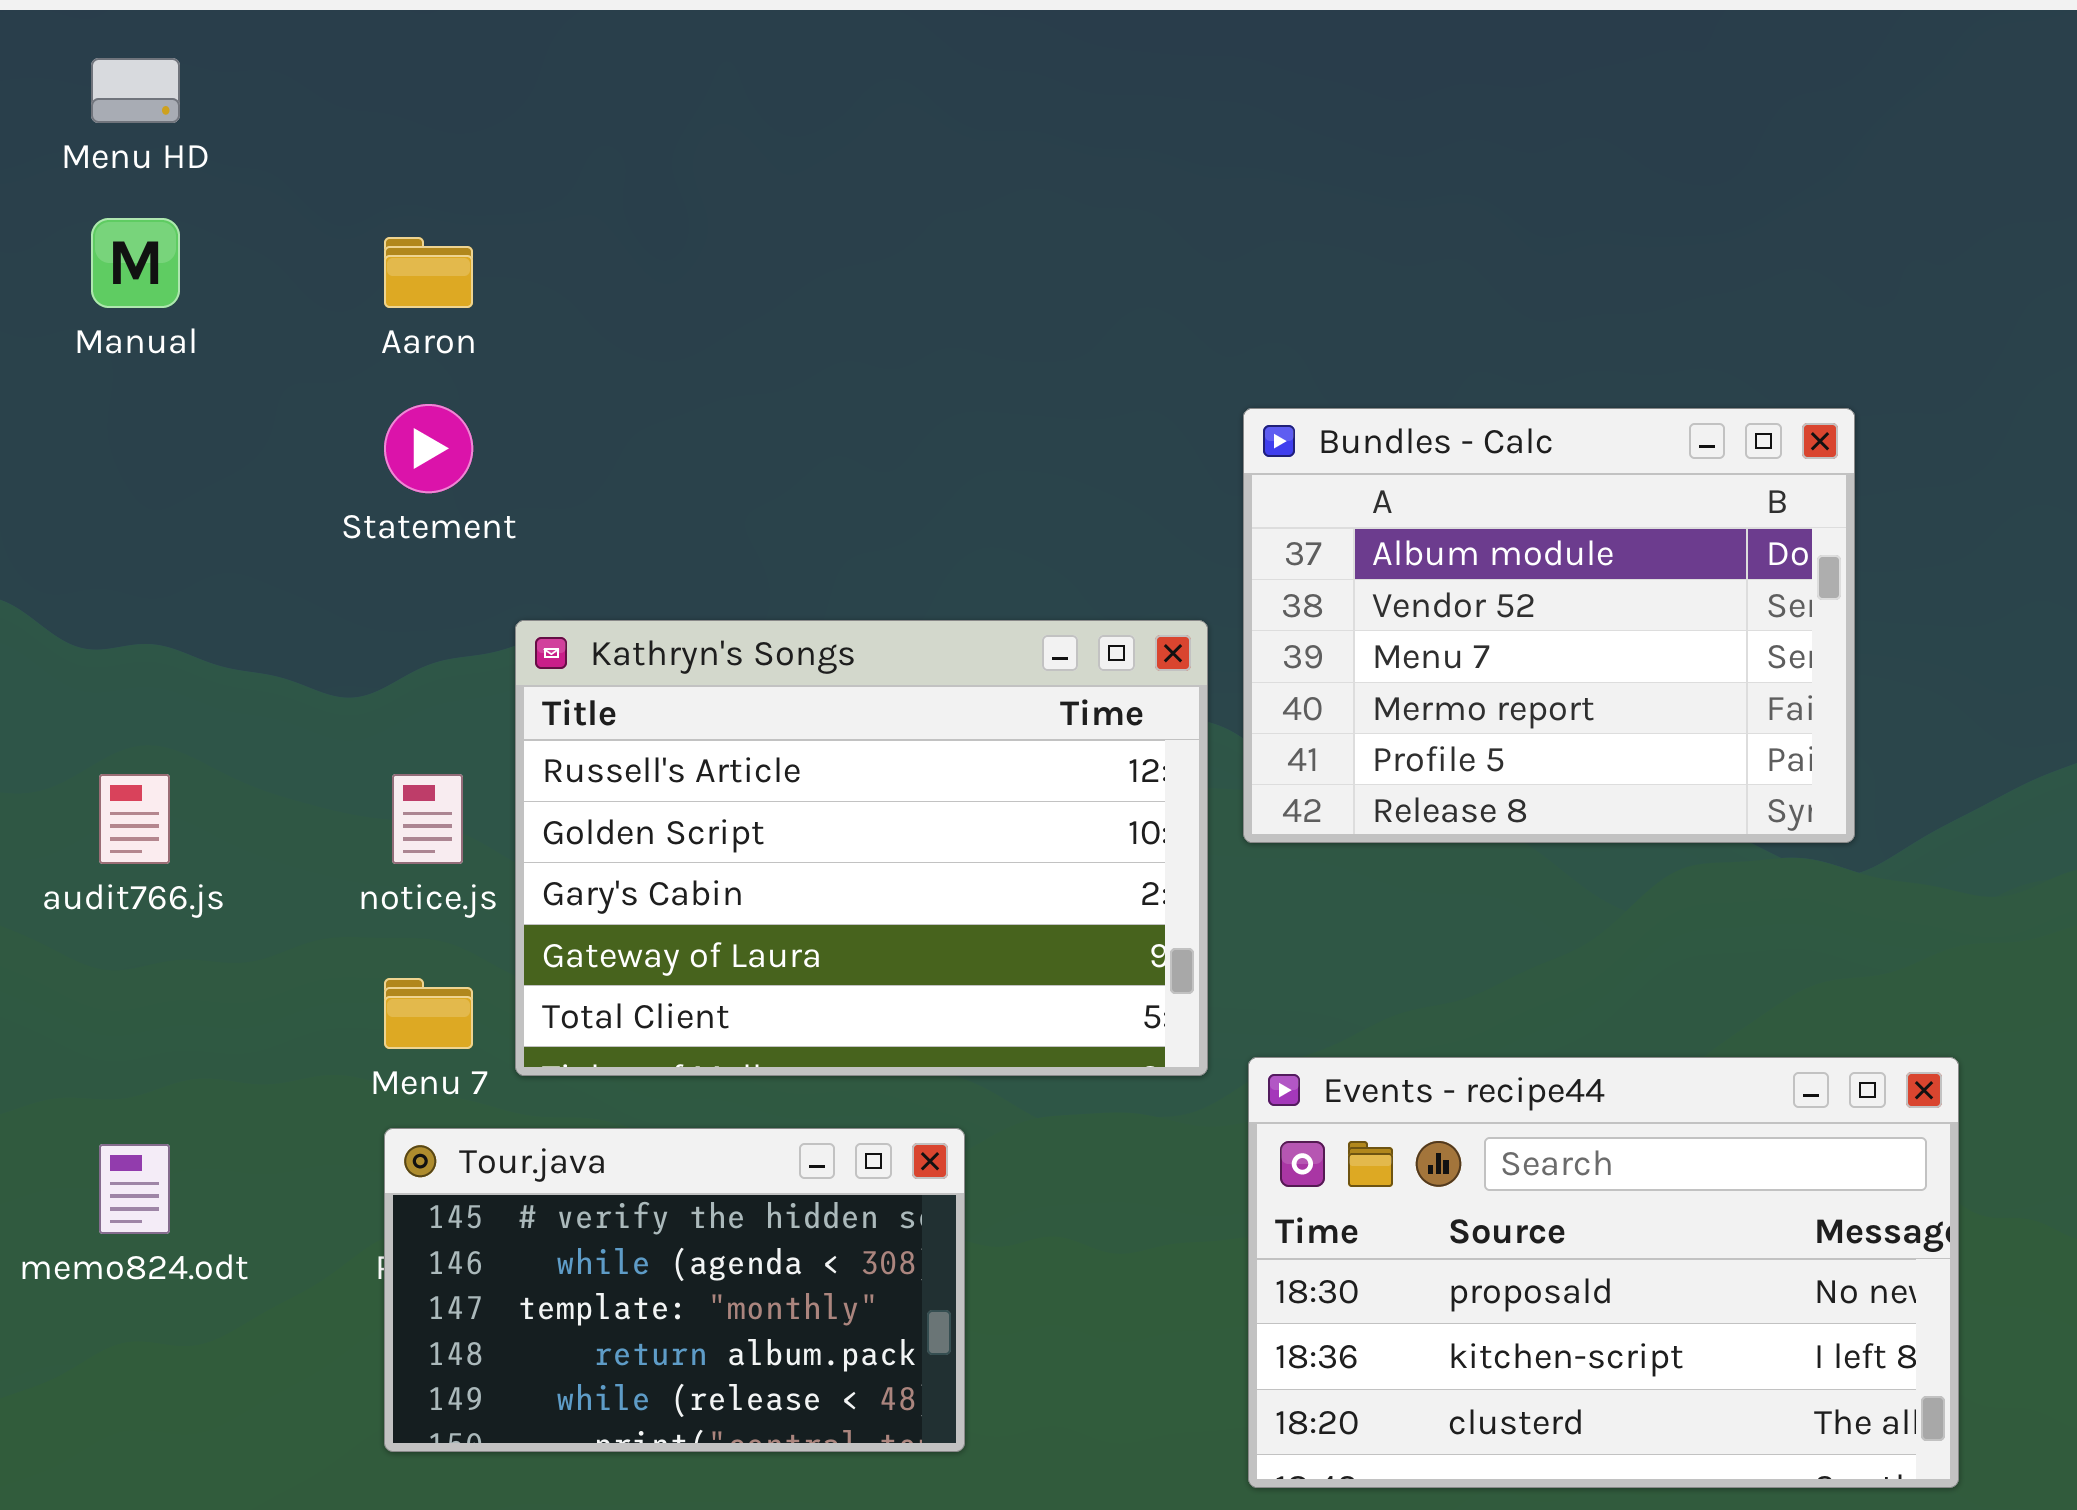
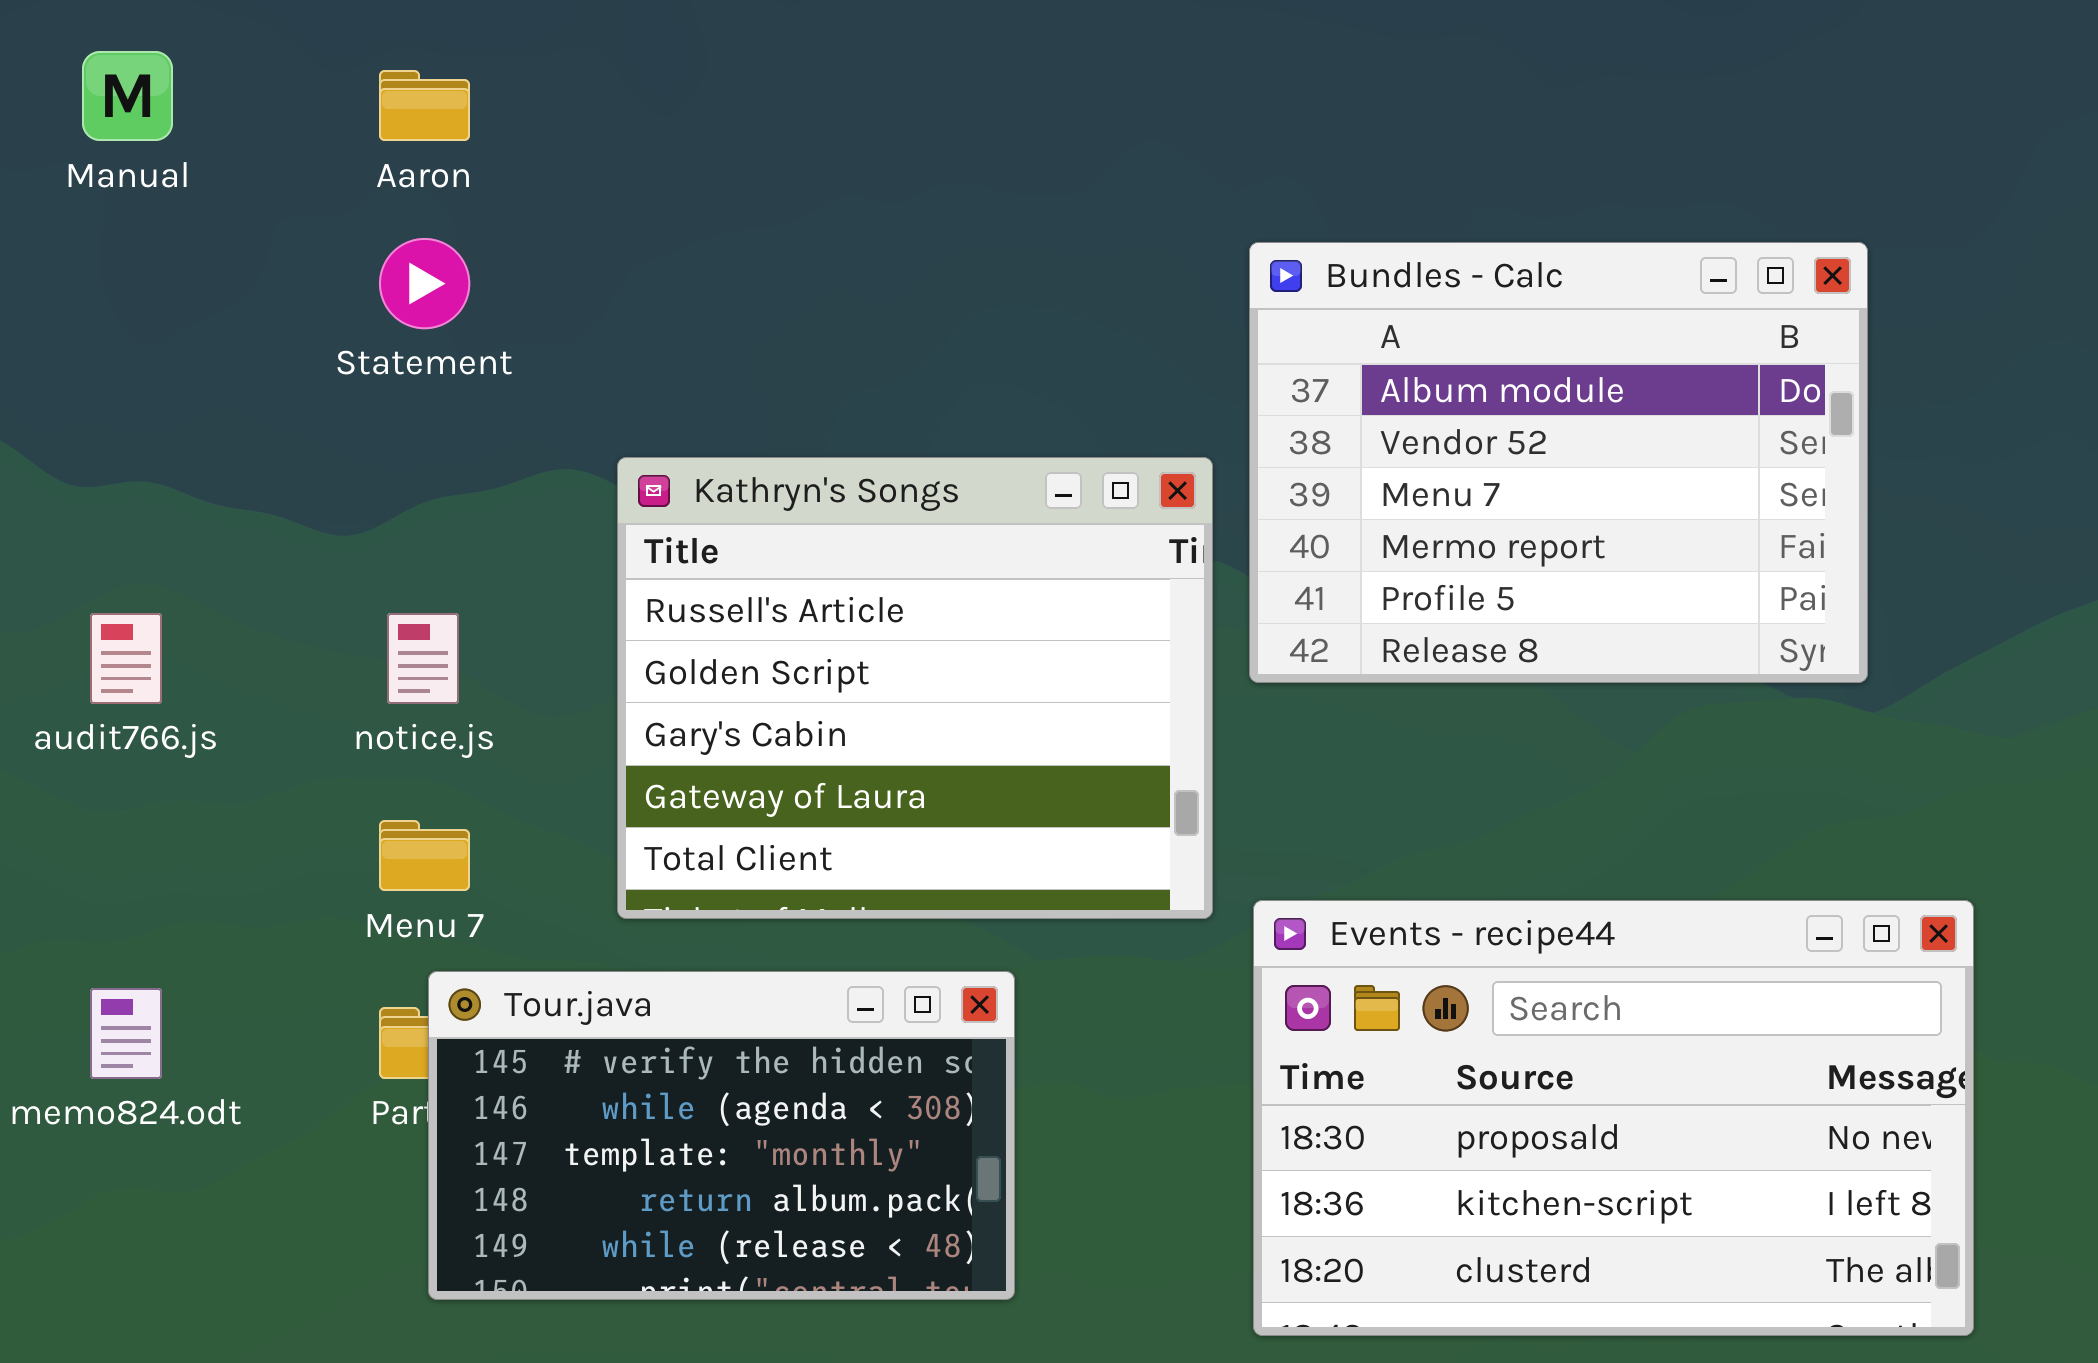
Kathryn's Songs: [515,620,1208,1076] -> [617,457,1213,919], resized
Tour.java: [384,1128,965,1452] -> [428,971,1015,1300], moved

